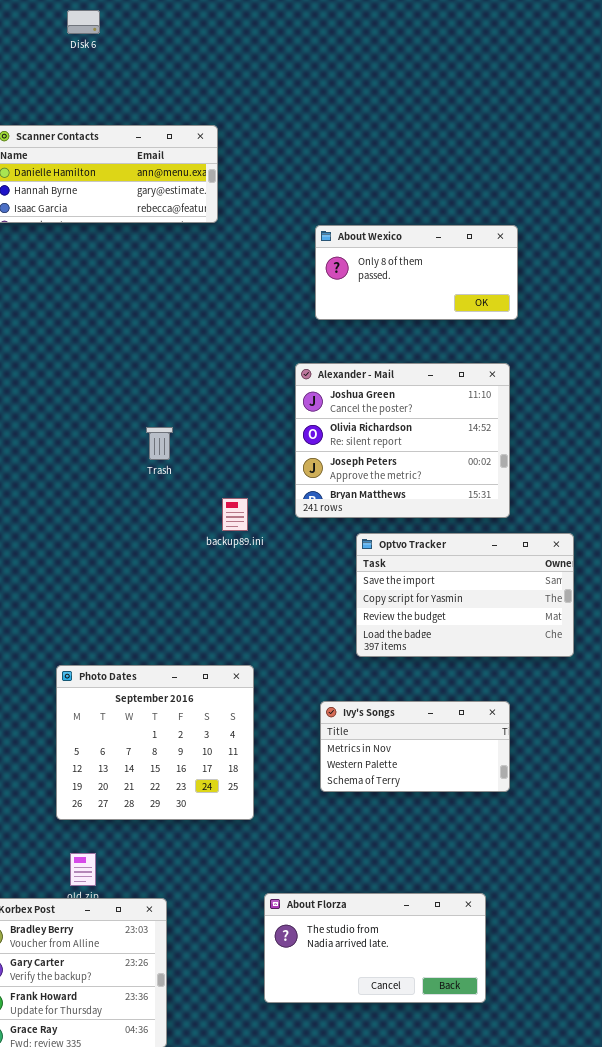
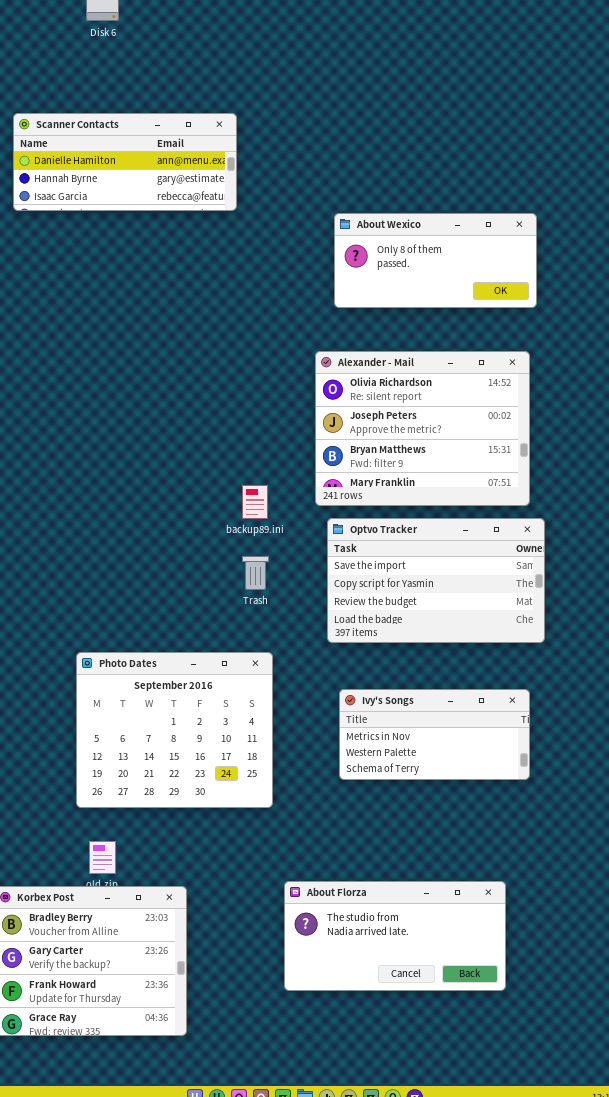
Alexander - Mail: [295,363,510,518] -> [315,351,530,506], scrolled down 1 row
Trash: [146,427,173,460] -> [242,556,269,590], moved
Optvo Tracker: [356,533,574,657] -> [327,518,545,643], moved

